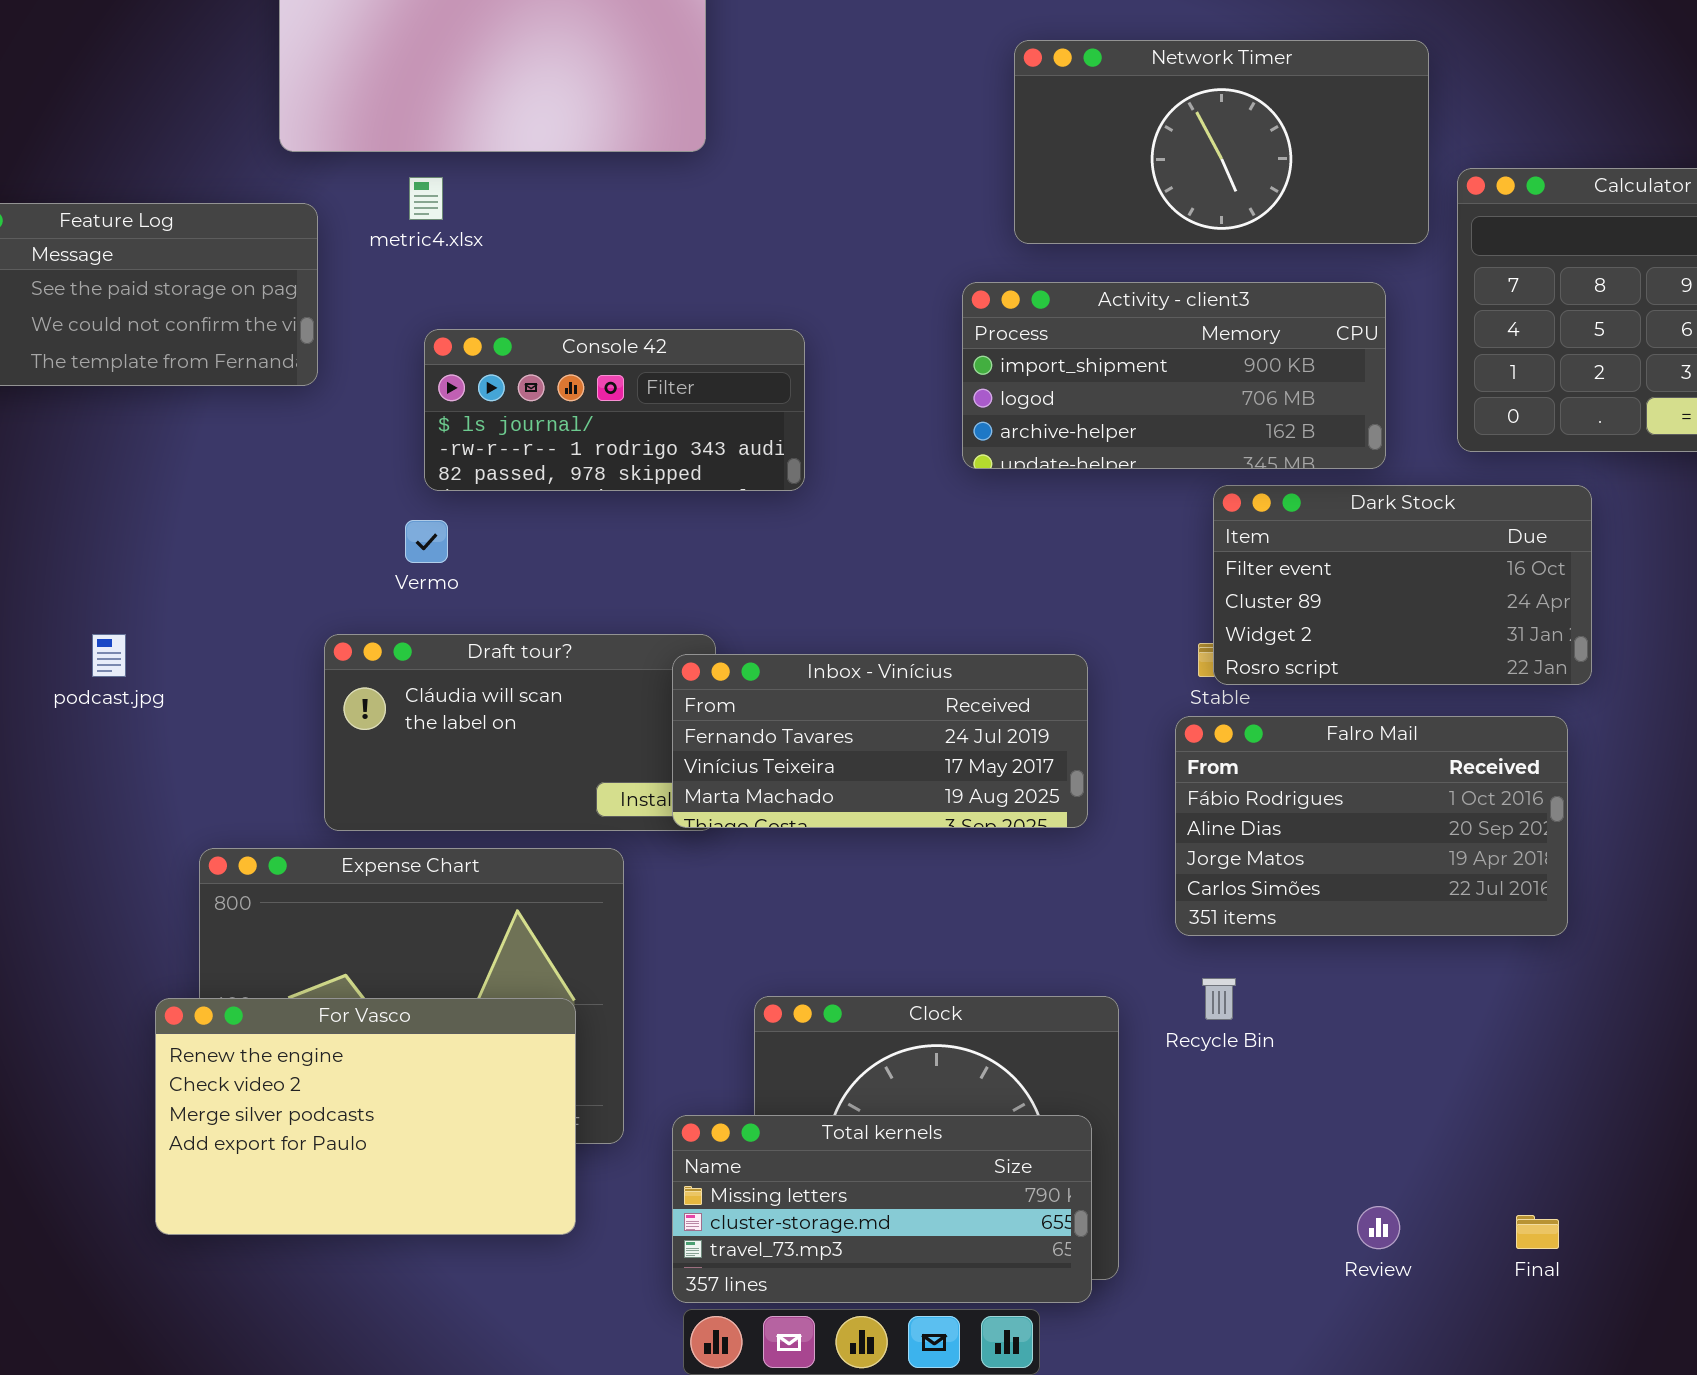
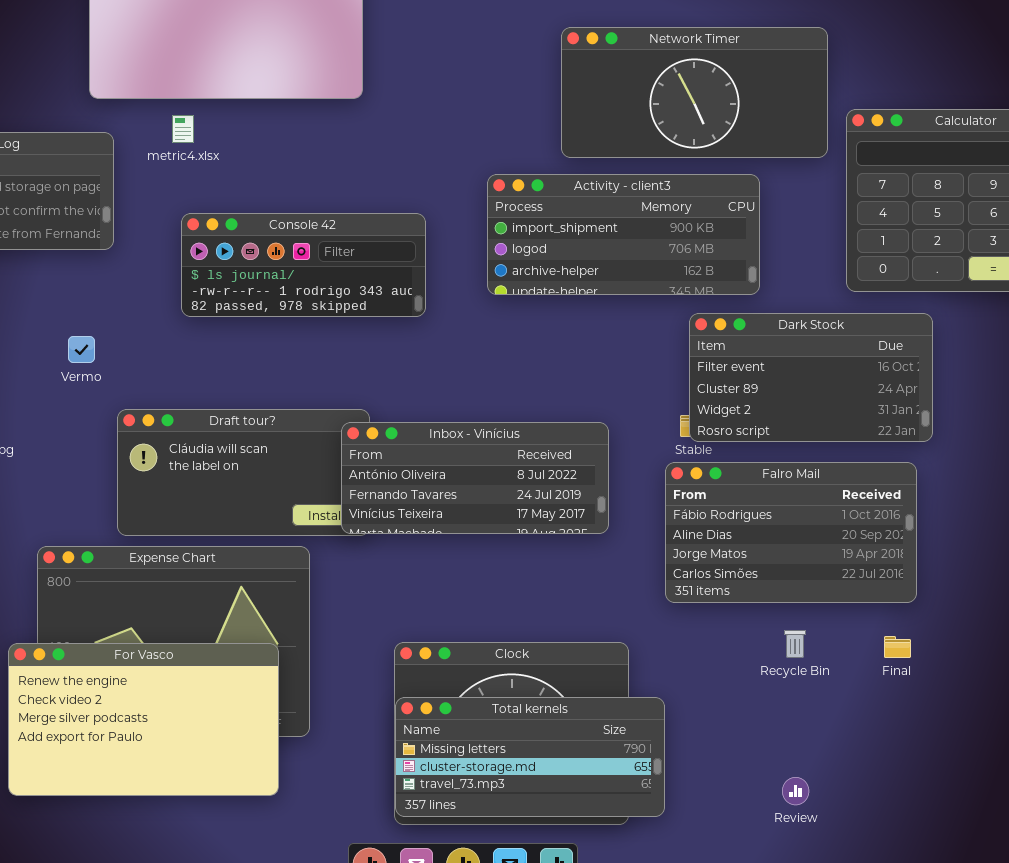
Activity - client3: [962,282,1386,469] -> [487,174,760,295], moved
Vermo: [405,520,448,563] -> [68,336,95,363], moved
Inbox - Vinícius: [672,654,1088,828] -> [341,422,609,534], scrolled up 1 row
Recycle Bin: [1202,978,1236,1020] -> [784,630,806,658], moved
Total kernels: [672,1115,1092,1303] -> [395,697,665,817], moved
Final: [1516,1215,1559,1249] -> [884,636,911,658], moved

